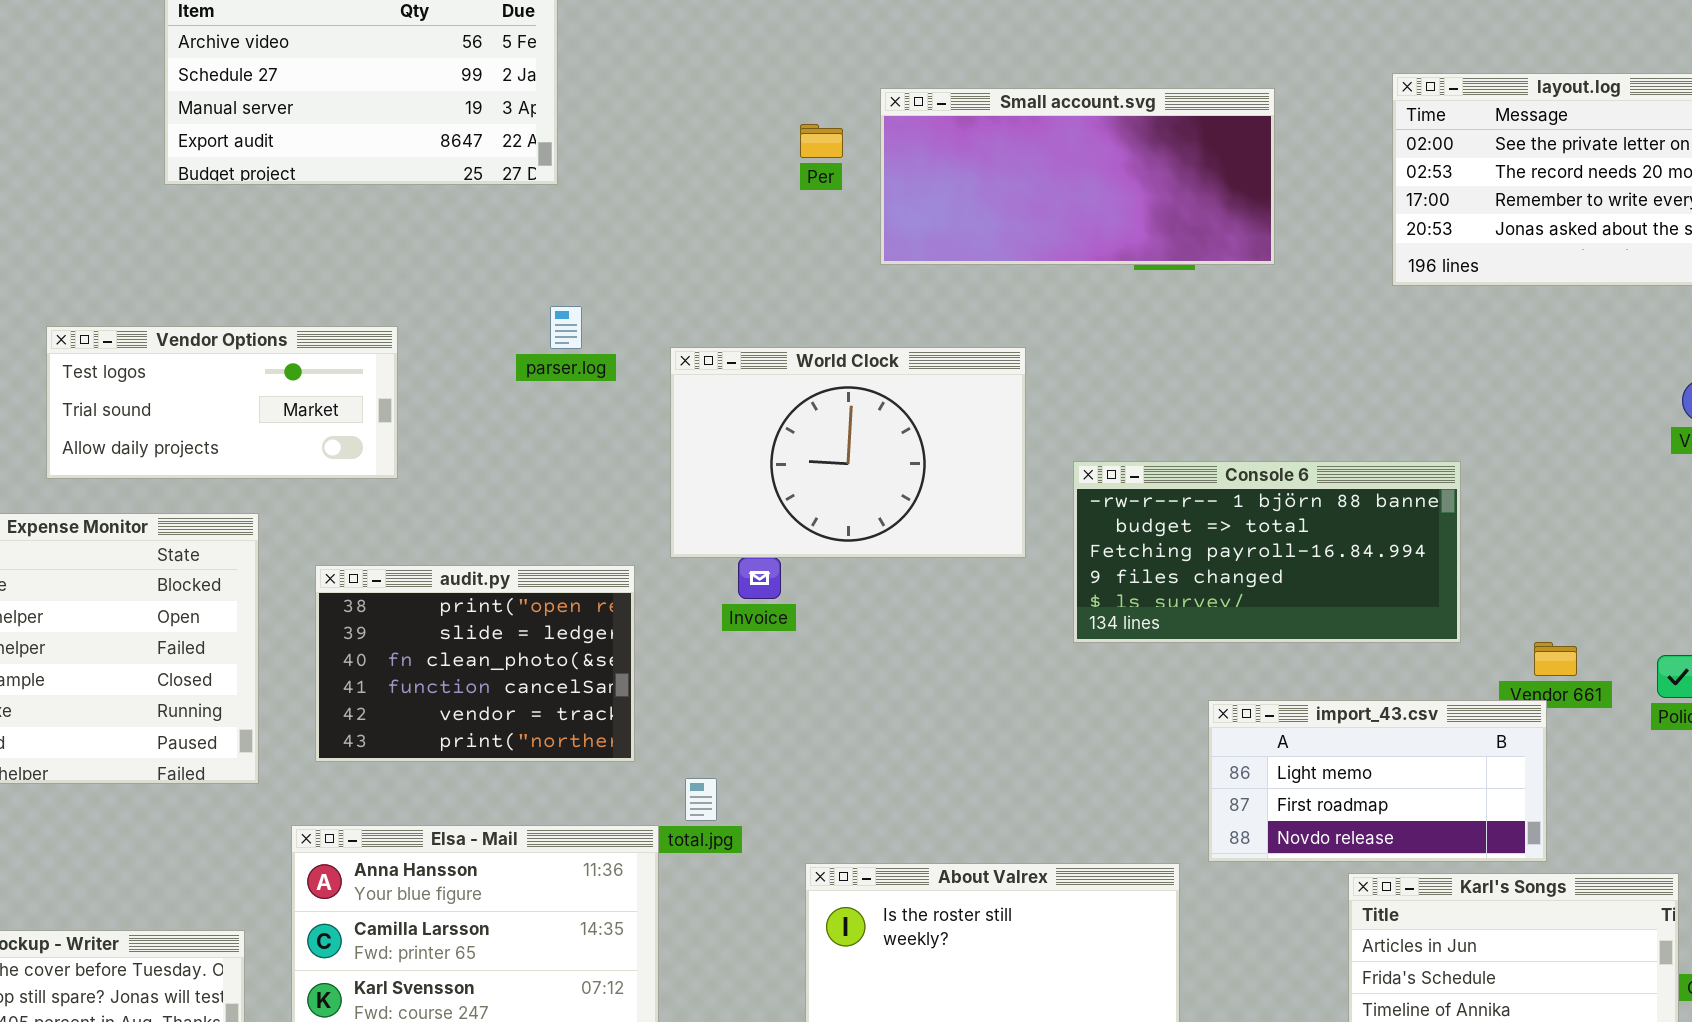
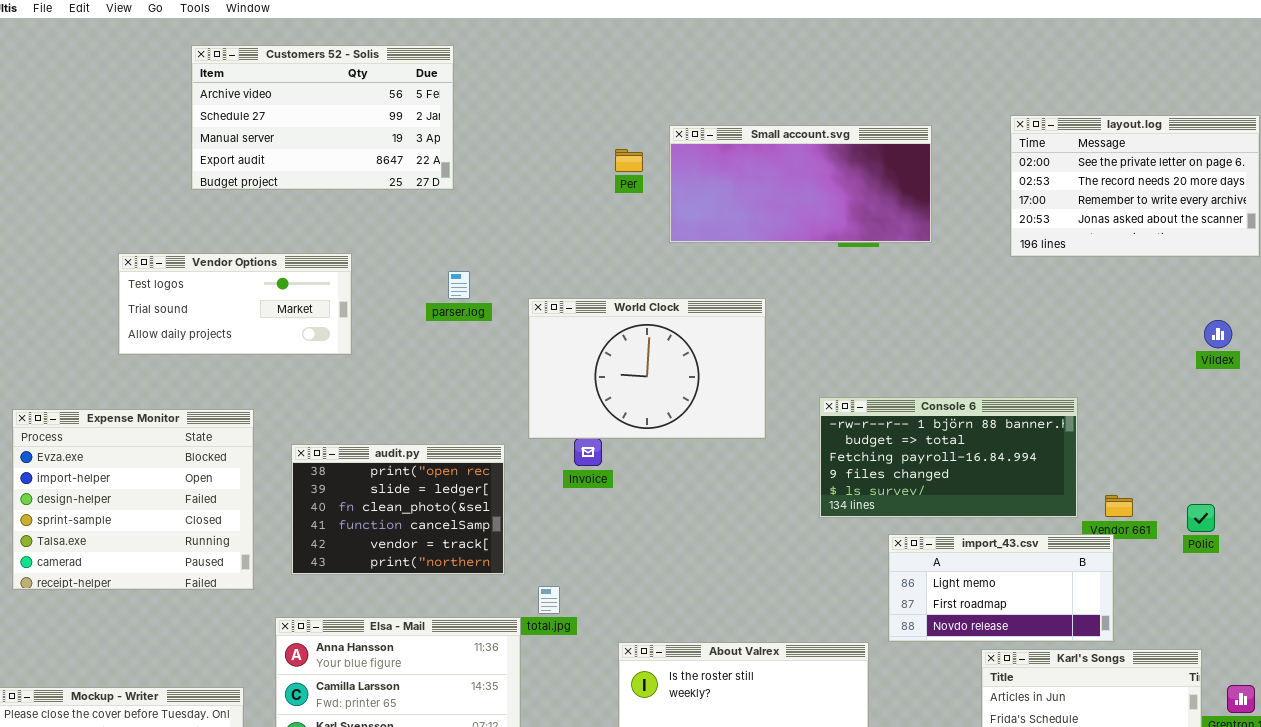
Vendor Options: [46,326,398,479] -> [118,253,352,355], moved
Console 6: [1073,461,1461,643] -> [819,397,1078,518], moved

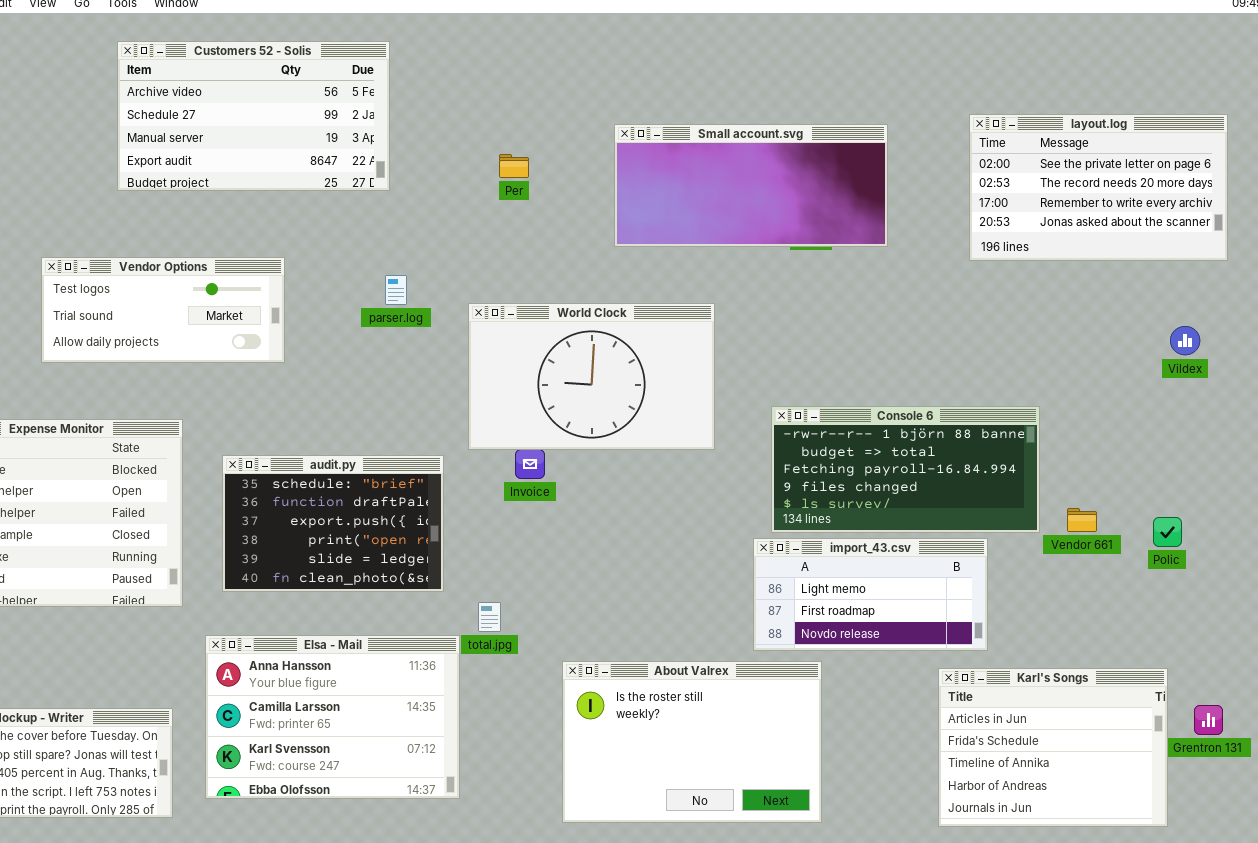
Per: [615,149,643,172] -> [499,154,529,178], moved
audit.py: [291,444,505,575] -> [222,455,444,592], scrolled up 3 rows
import_43.csv: [888,534,1114,642] -> [753,538,988,651], moved

